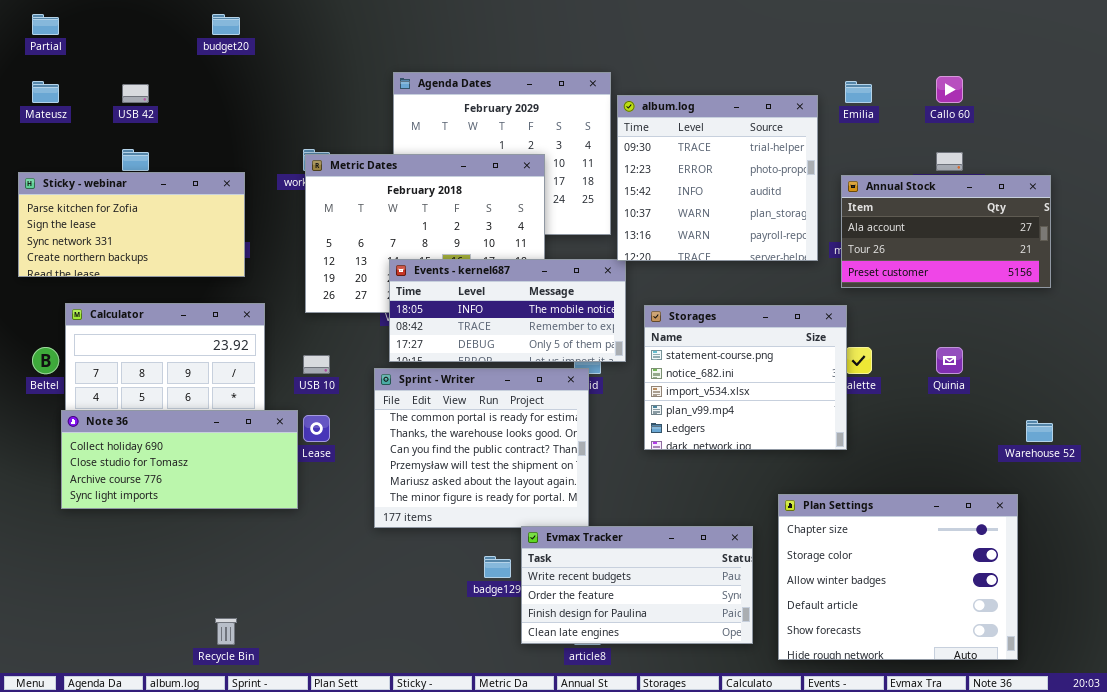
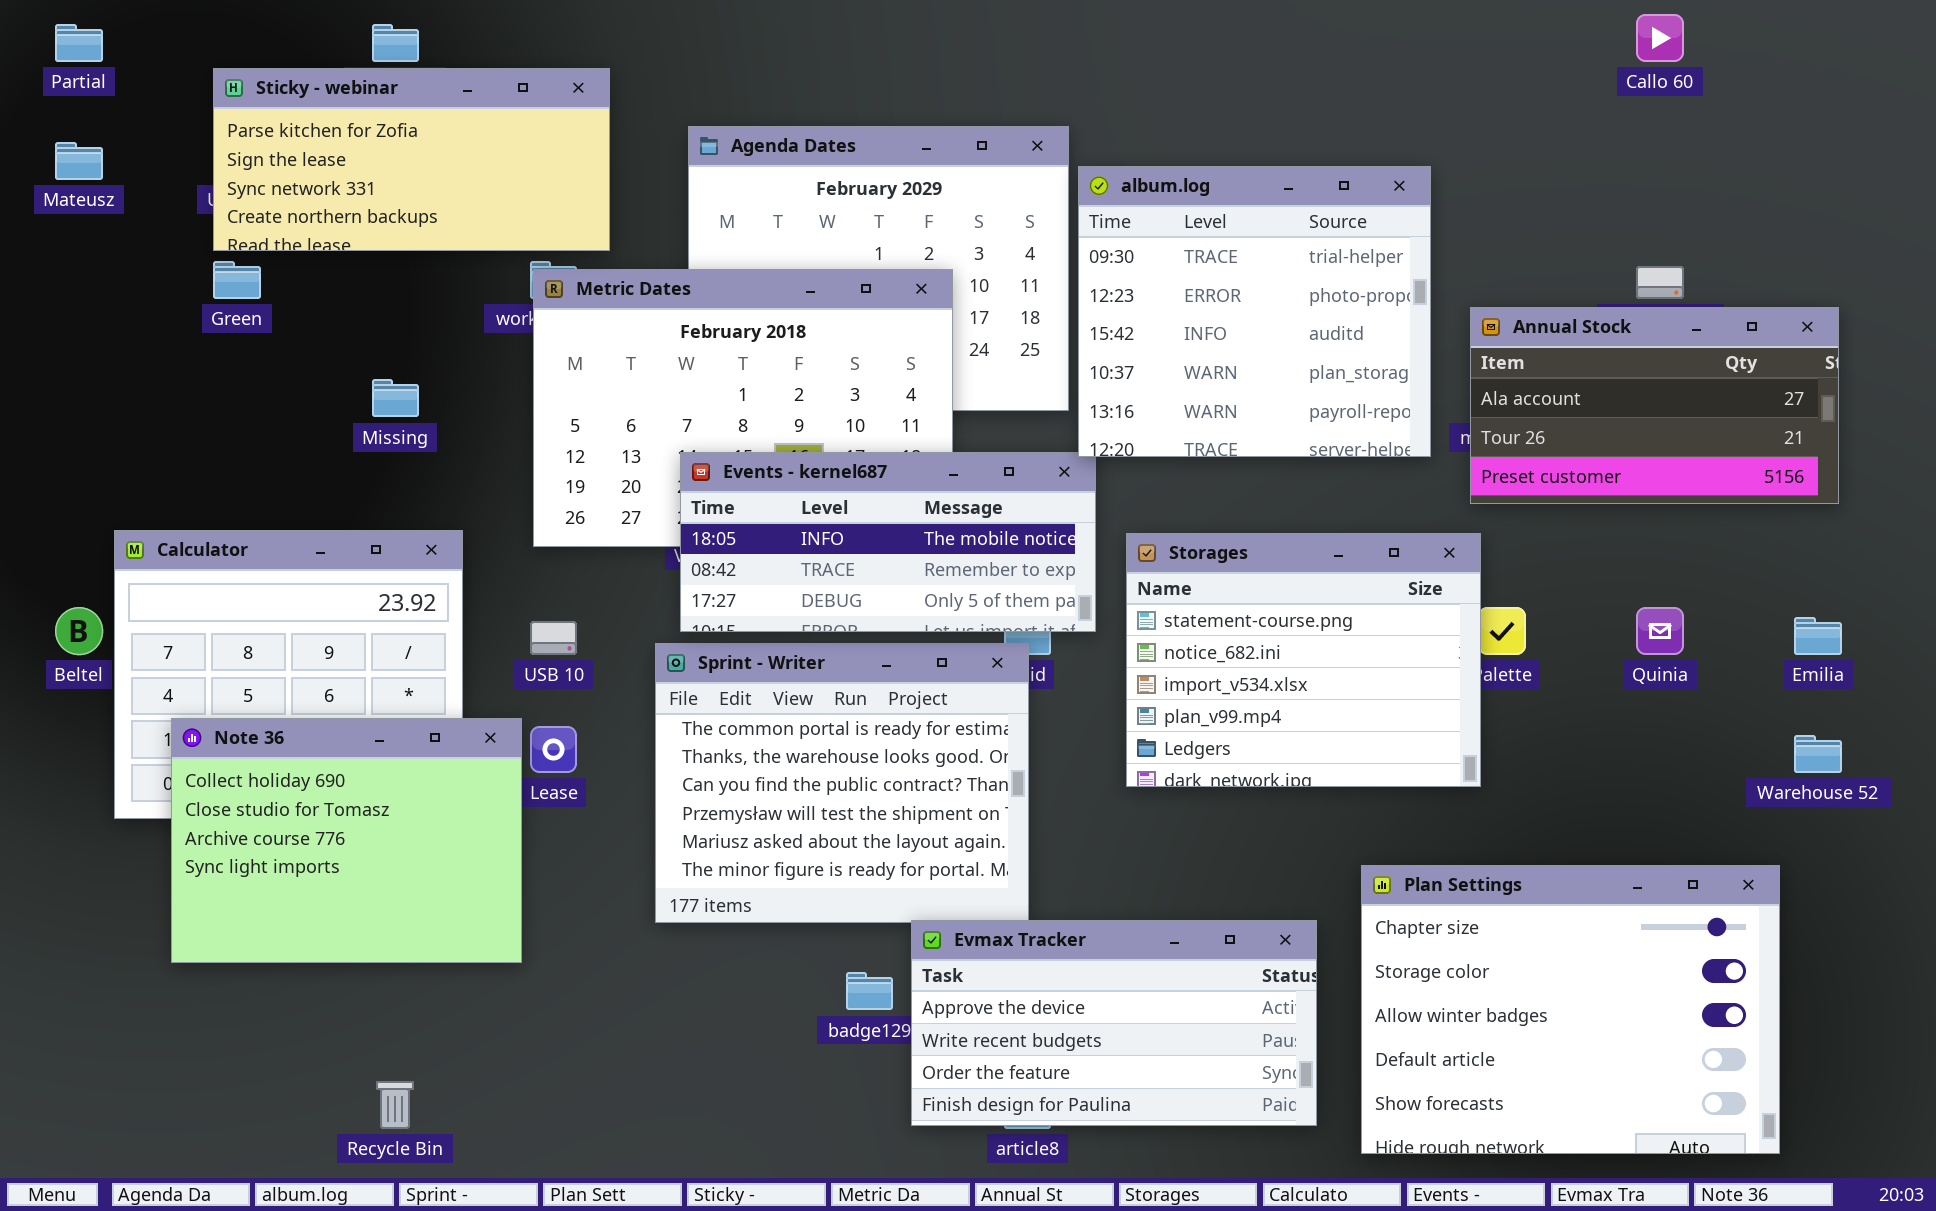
Callo 60: [936,76,963,103] -> [1636,14,1684,62], moved
Emilia: [845,81,872,103] -> [1794,617,1842,655], moved
Sticky - webinar: [18,172,245,277] -> [213,68,610,251], moved
Note 36: [61,410,298,509] -> [171,718,522,963], resized
Evmax Tracker: [521,526,753,644] -> [911,920,1317,1126], scrolled up 1 row

